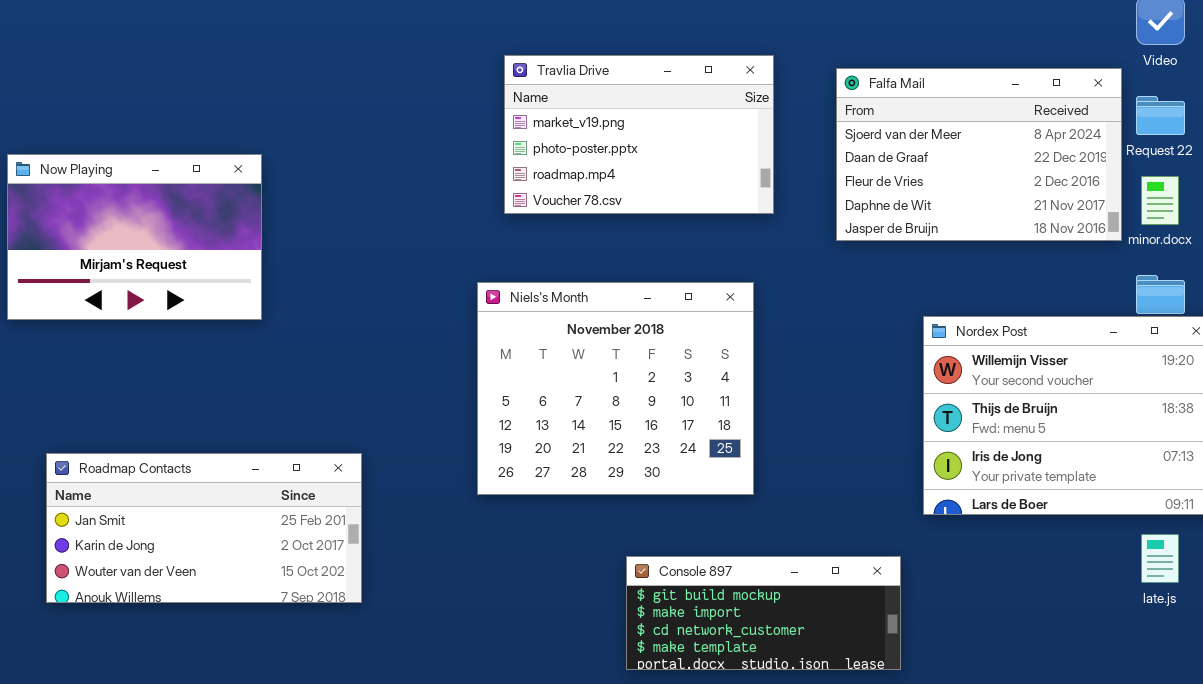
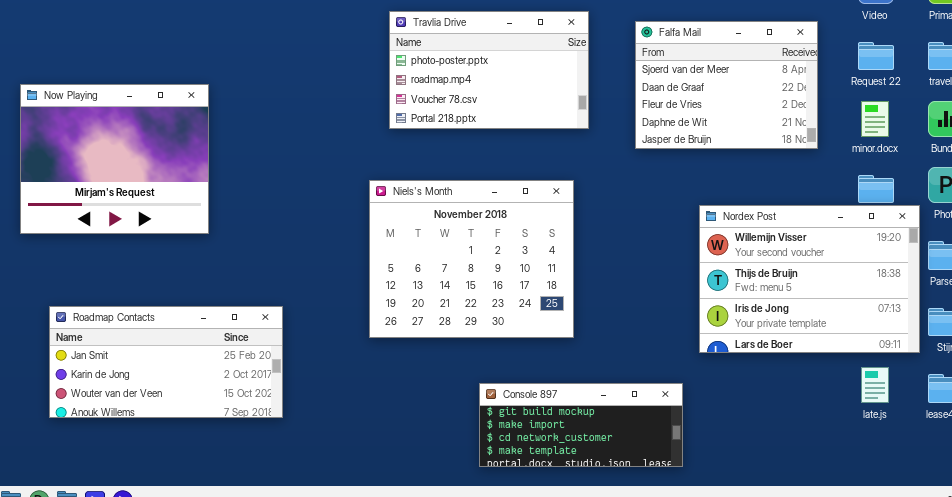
Travlia Drive: [504,55,774,214] -> [389,11,589,129], scrolled down 1 row
Falfa Mail: [836,68,1122,241] -> [635,21,818,149], resized
Now Playing: [7,154,262,320] -> [20,84,209,234], resized

